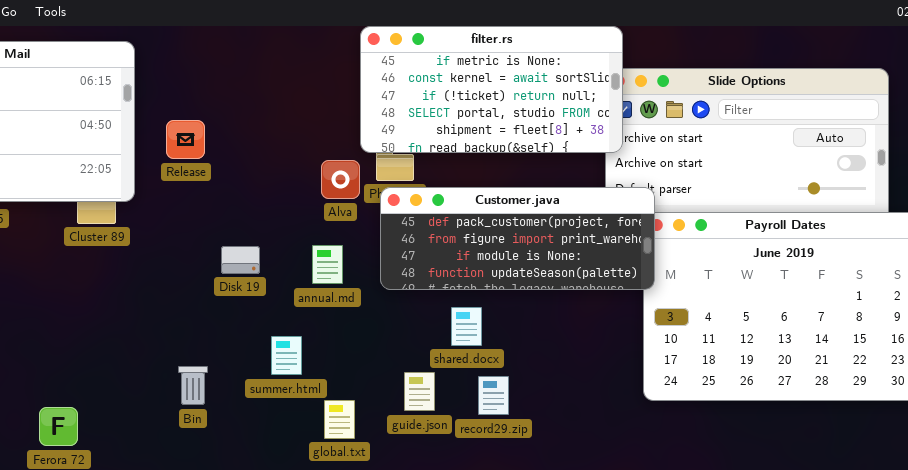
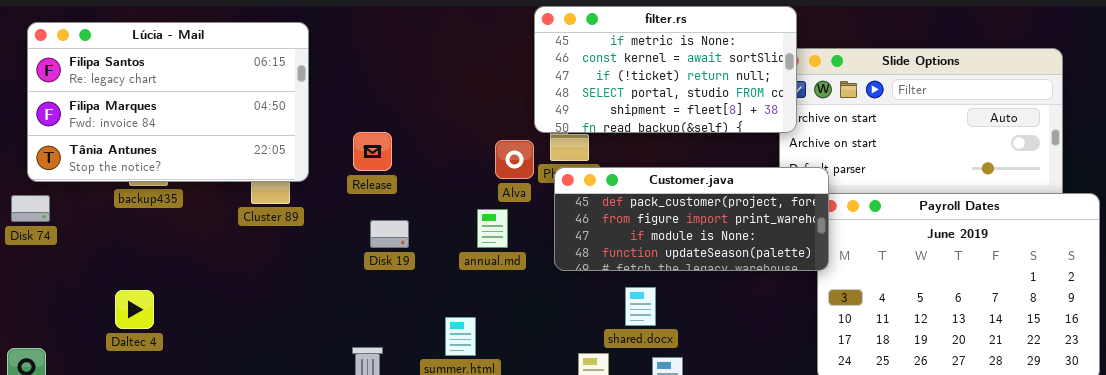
Release: [166,120,205,159] -> [353,132,392,171], moved
annual.md: [312,245,343,284] -> [477,209,508,248], moved
Disk 19: [221,246,260,274] -> [370,220,409,248], moved

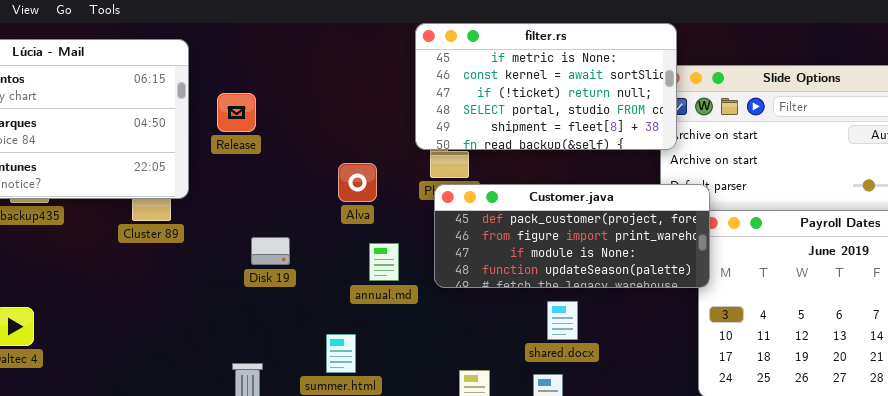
Release: [353,132,392,171] -> [217,93,256,132], moved
Alva: [495,140,534,179] -> [338,163,377,202], moved
annual.md: [477,209,508,248] -> [369,243,399,281], moved
shared.docx: [625,287,656,326] -> [547,301,578,340], moved

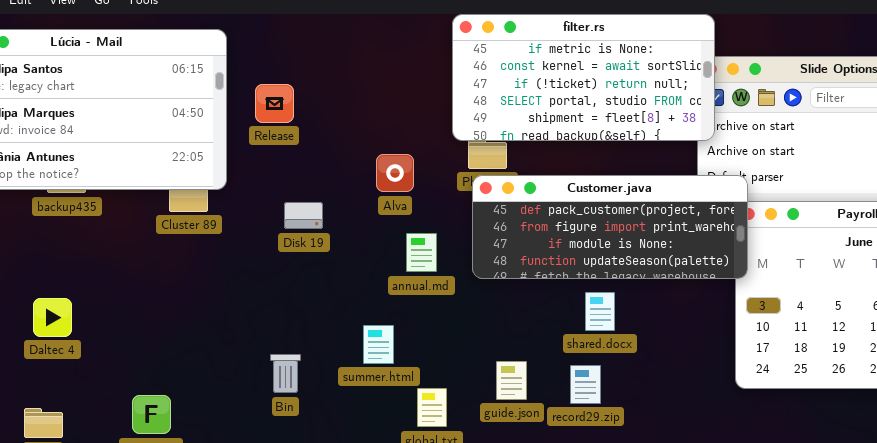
Disk 19: [251,237,290,265] -> [284,202,323,229], moved

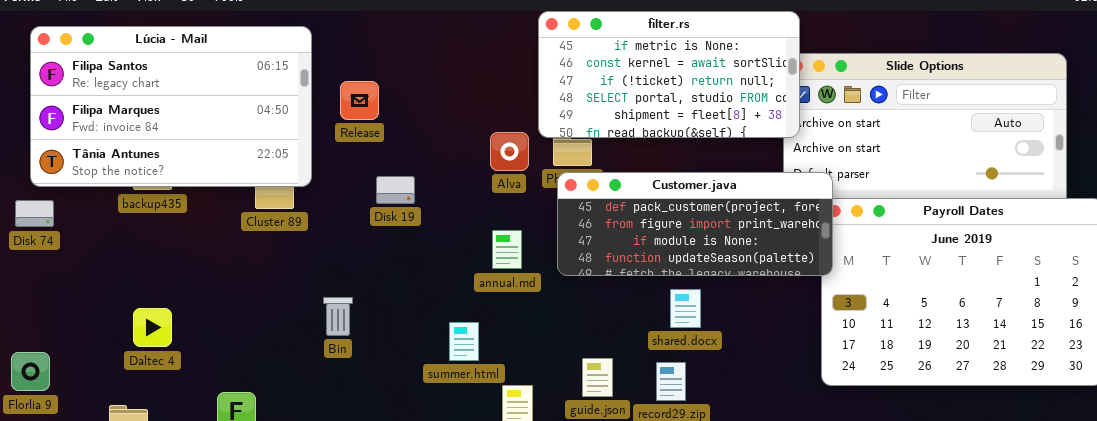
Alva: [376,154,414,192] -> [490,132,529,171], moved
Disk 19: [284,202,323,229] -> [376,176,415,204], moved
Daltec 4: [33,298,72,337] -> [133,308,172,347], moved
Bin: [270,354,301,393] -> [323,297,353,336], moved

